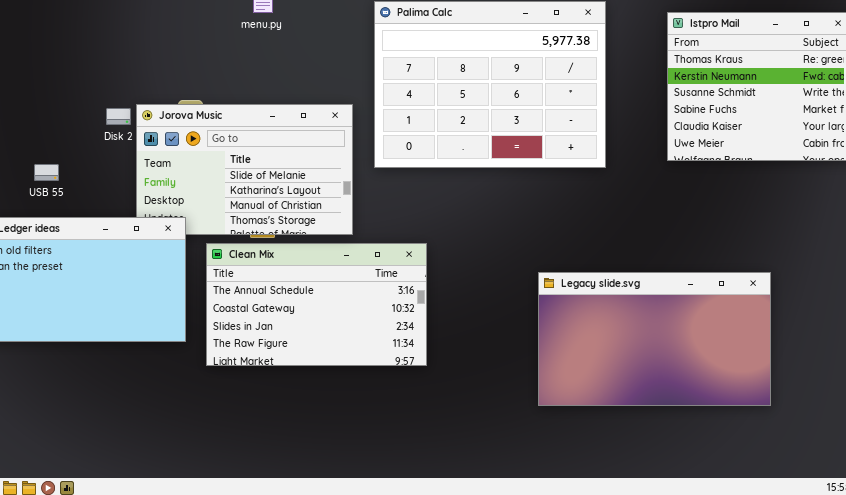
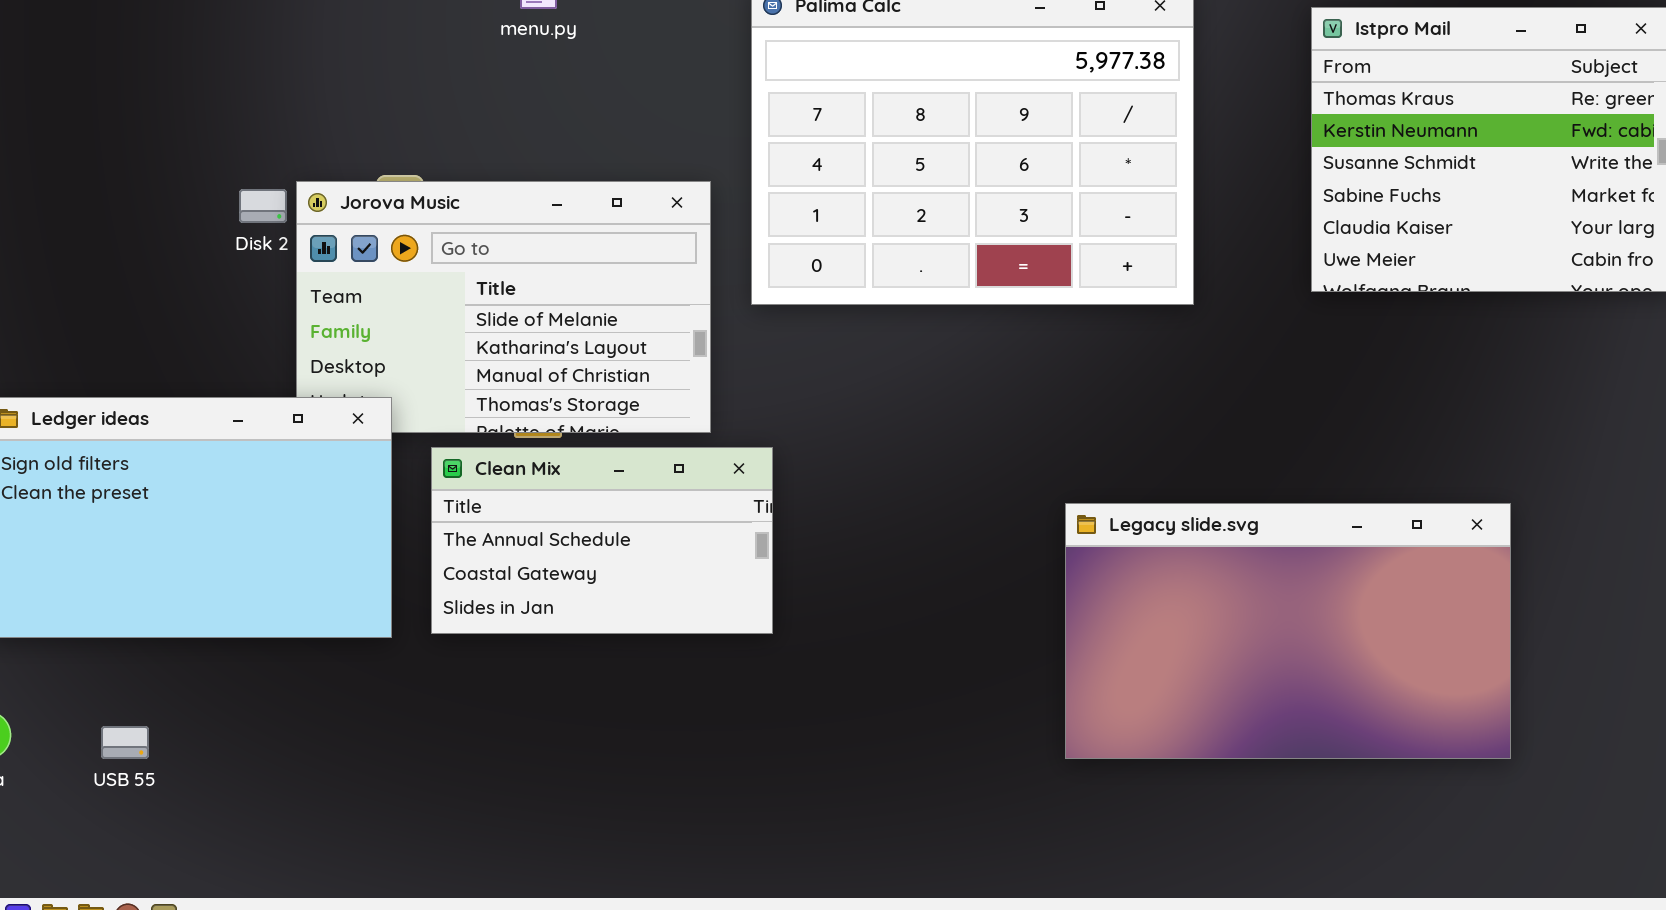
USB 55: [34,164,59,181] -> [101,726,149,759], moved
Clean Mix: [206,243,427,366] -> [431,447,773,634], resized

